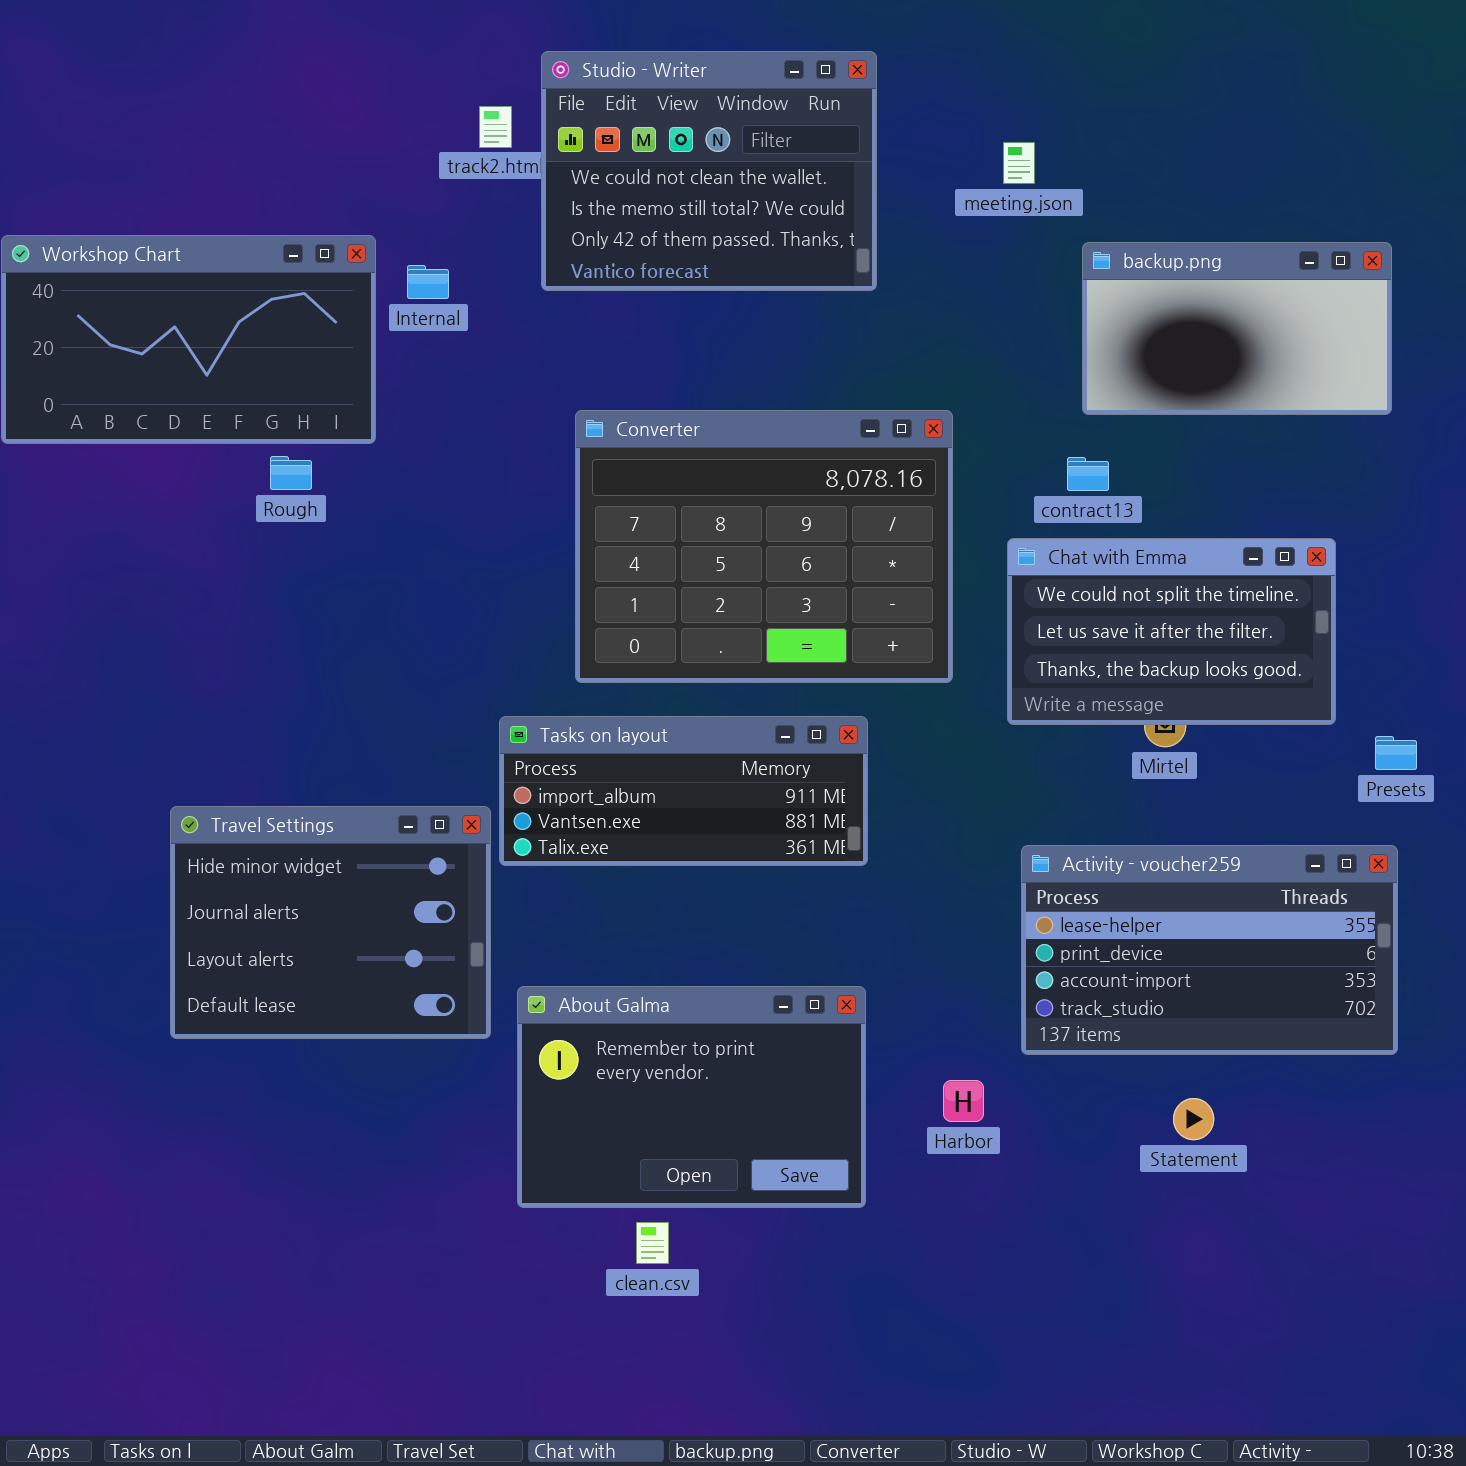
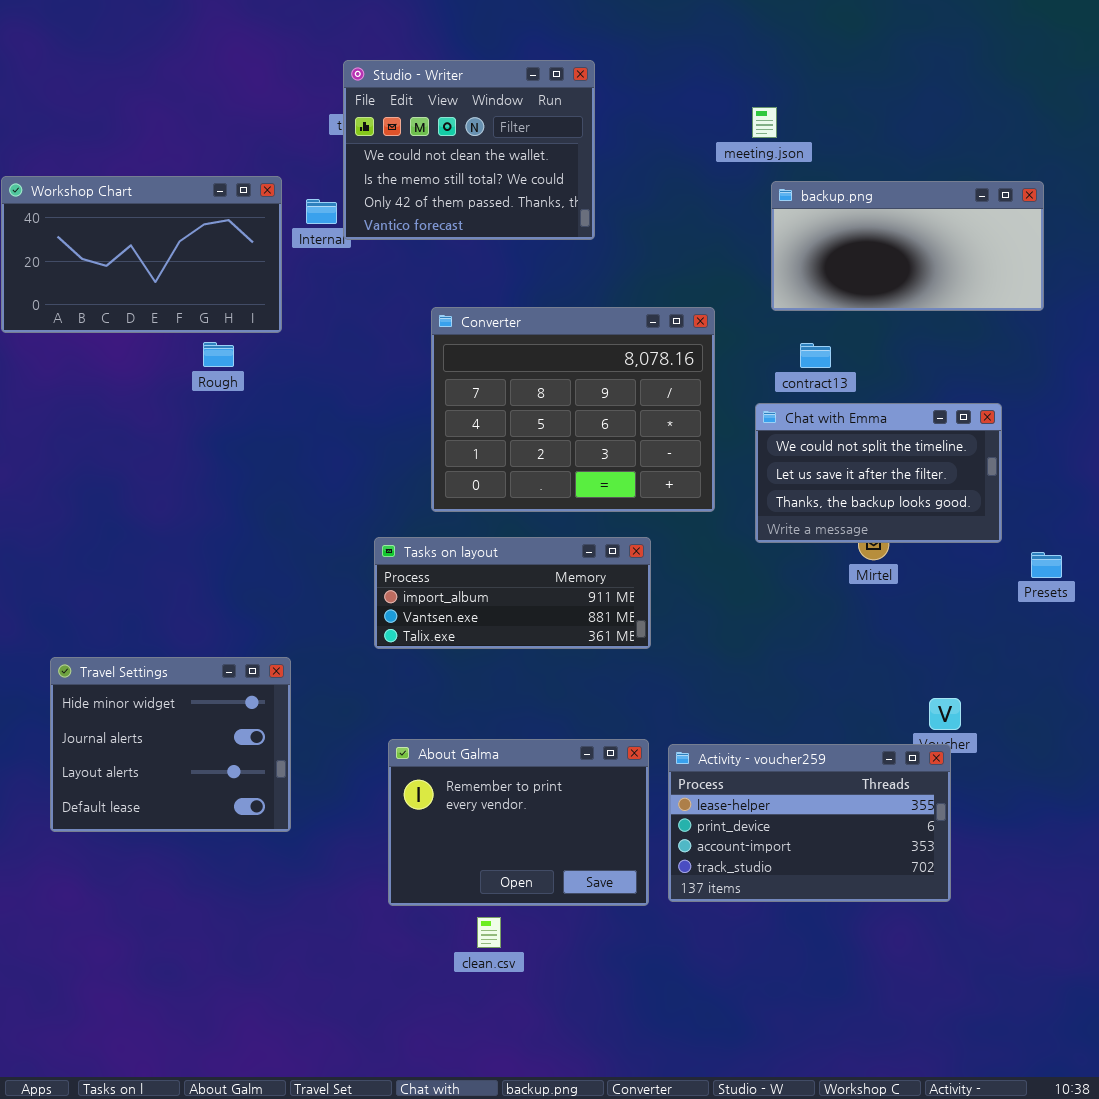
Studio - Writer: [541,51,877,291] -> [343,60,595,240], moved
backup.png: [1082,242,1392,415] -> [771,181,1044,311], resized
Travel Settings: [170,806,491,1039] -> [50,657,291,832], moved
Activity - voucher259: [1021,845,1398,1055] -> [668,744,951,902], moved

